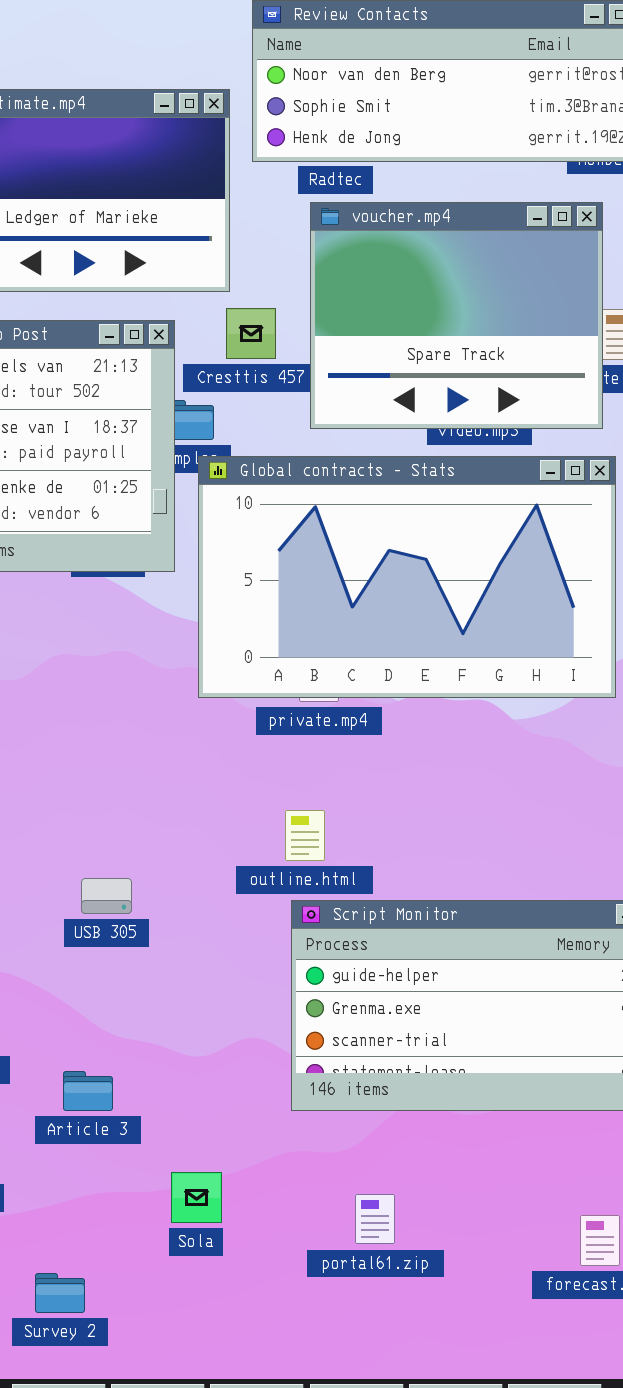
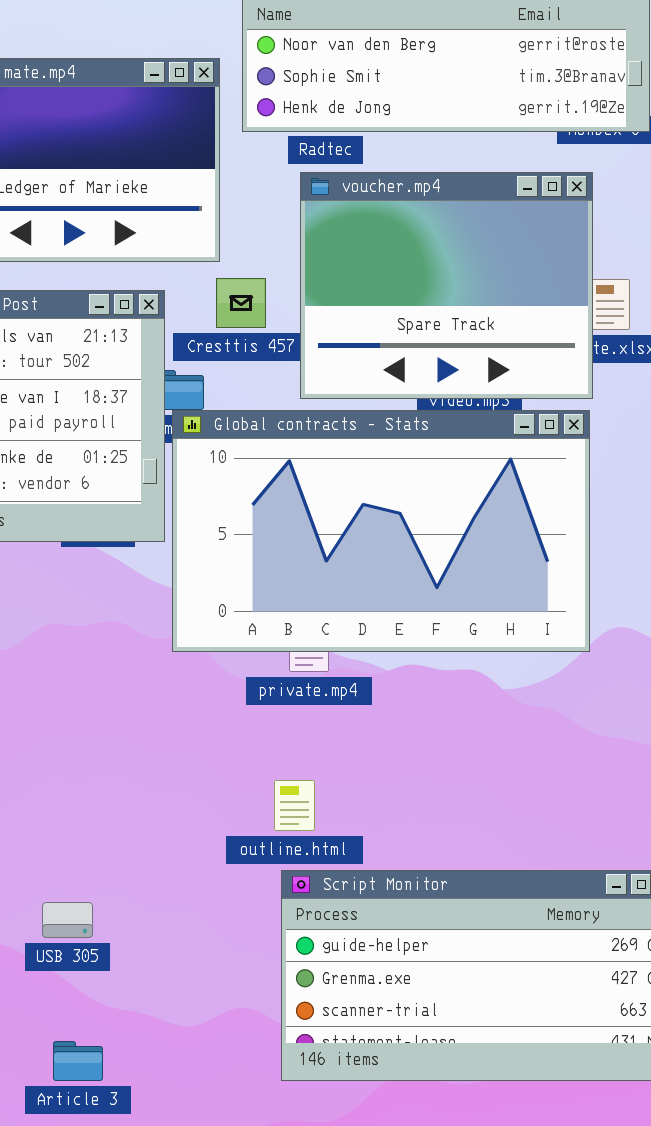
Global contracts - Stats: [198,456,616,698] -> [172,410,590,652], moved
USB 305: [81,878,132,914] -> [42,902,93,938], moved

